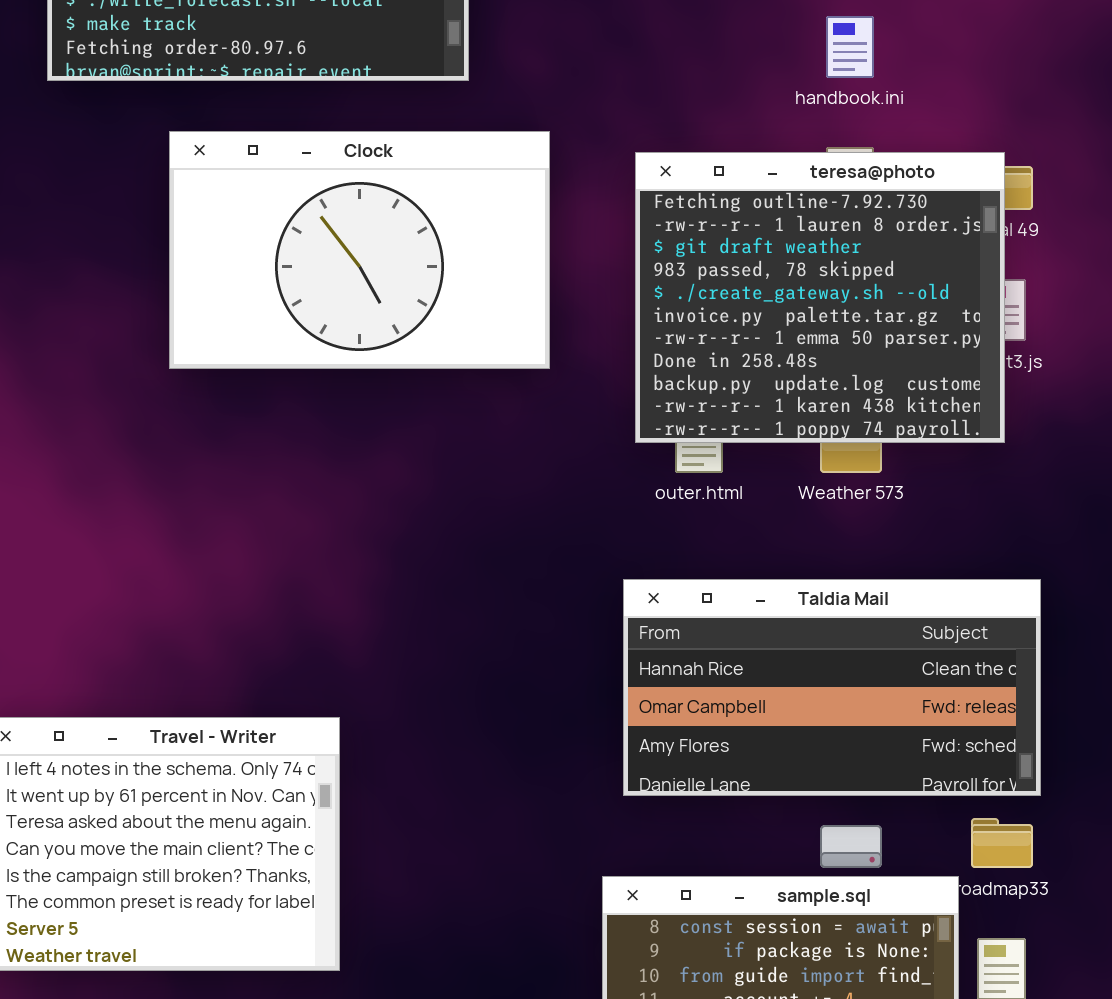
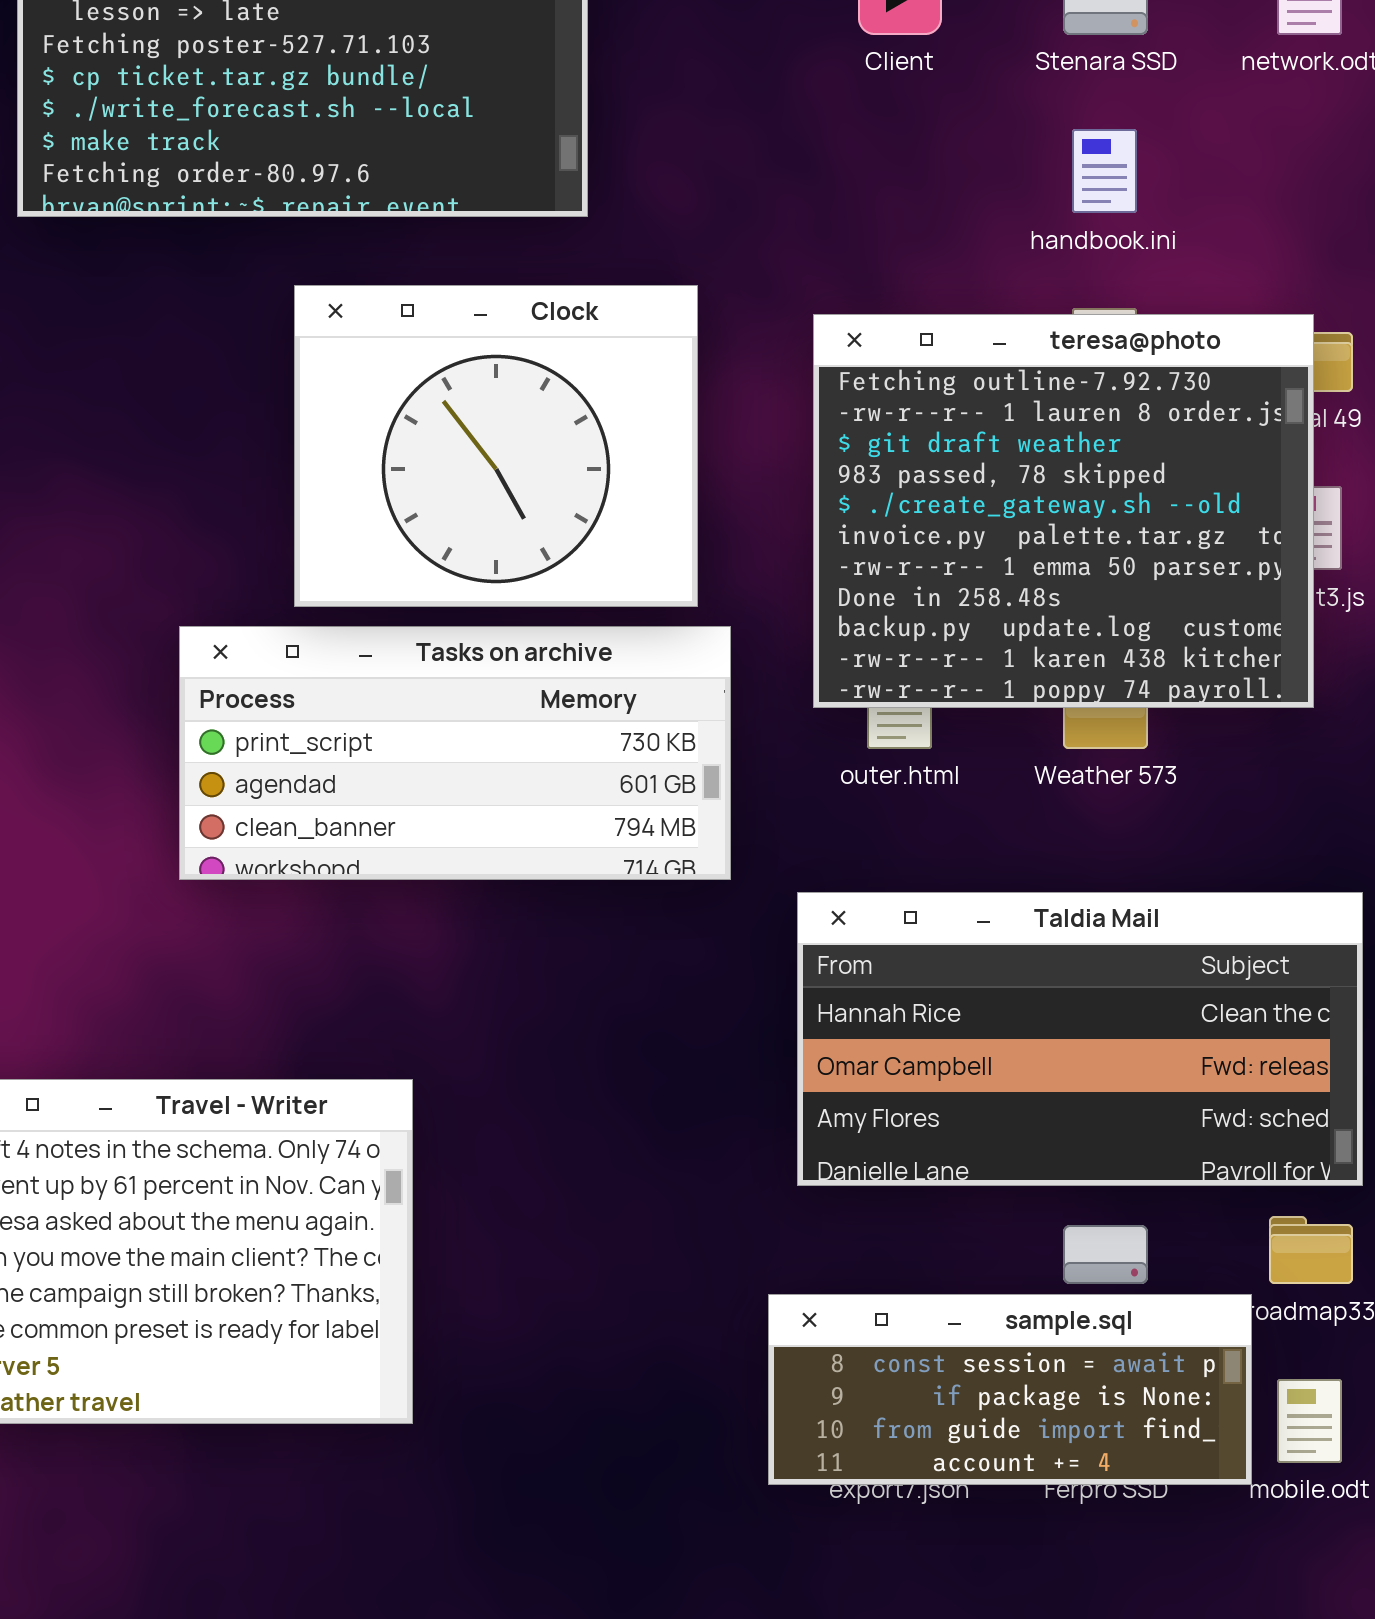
Clock: [169,131,550,369] -> [294,285,698,607], resized
Tasks on archive: none -> [179,626,731,880], opened

